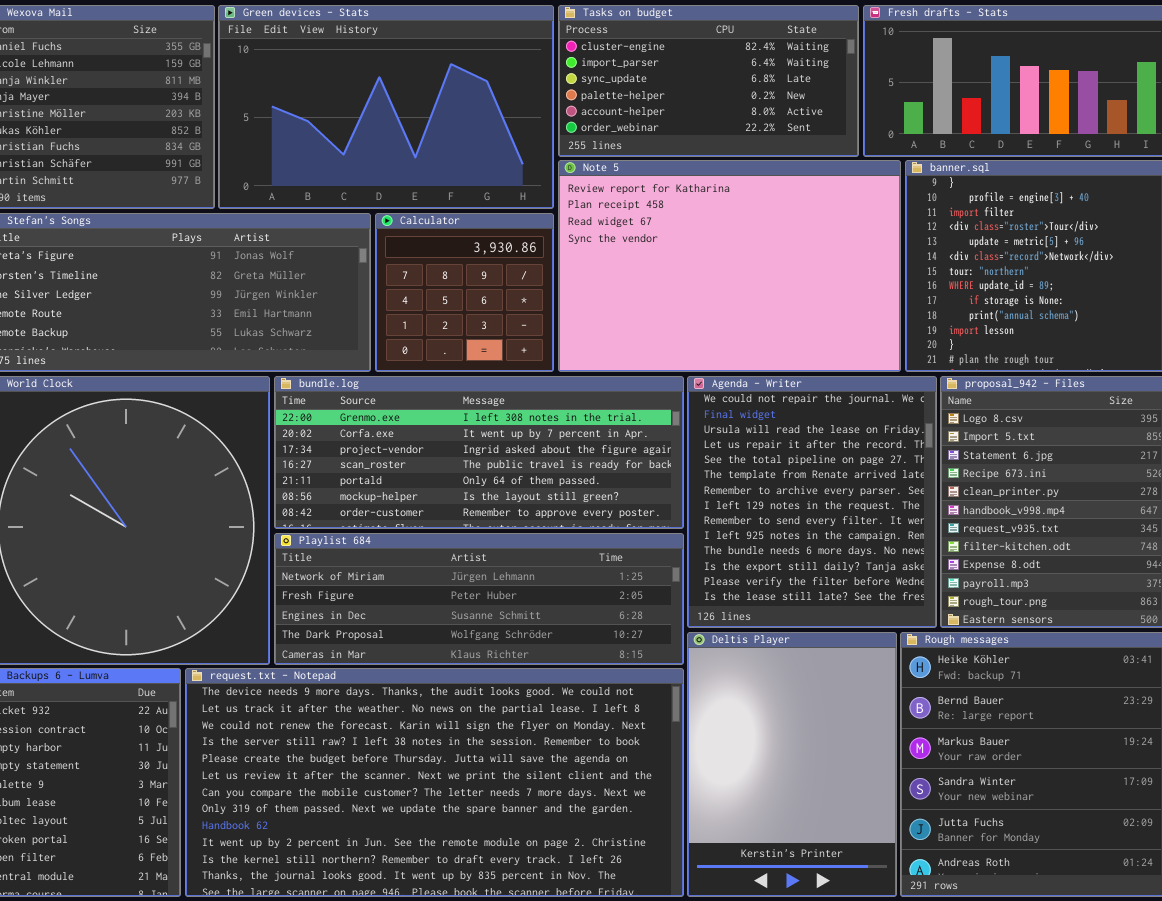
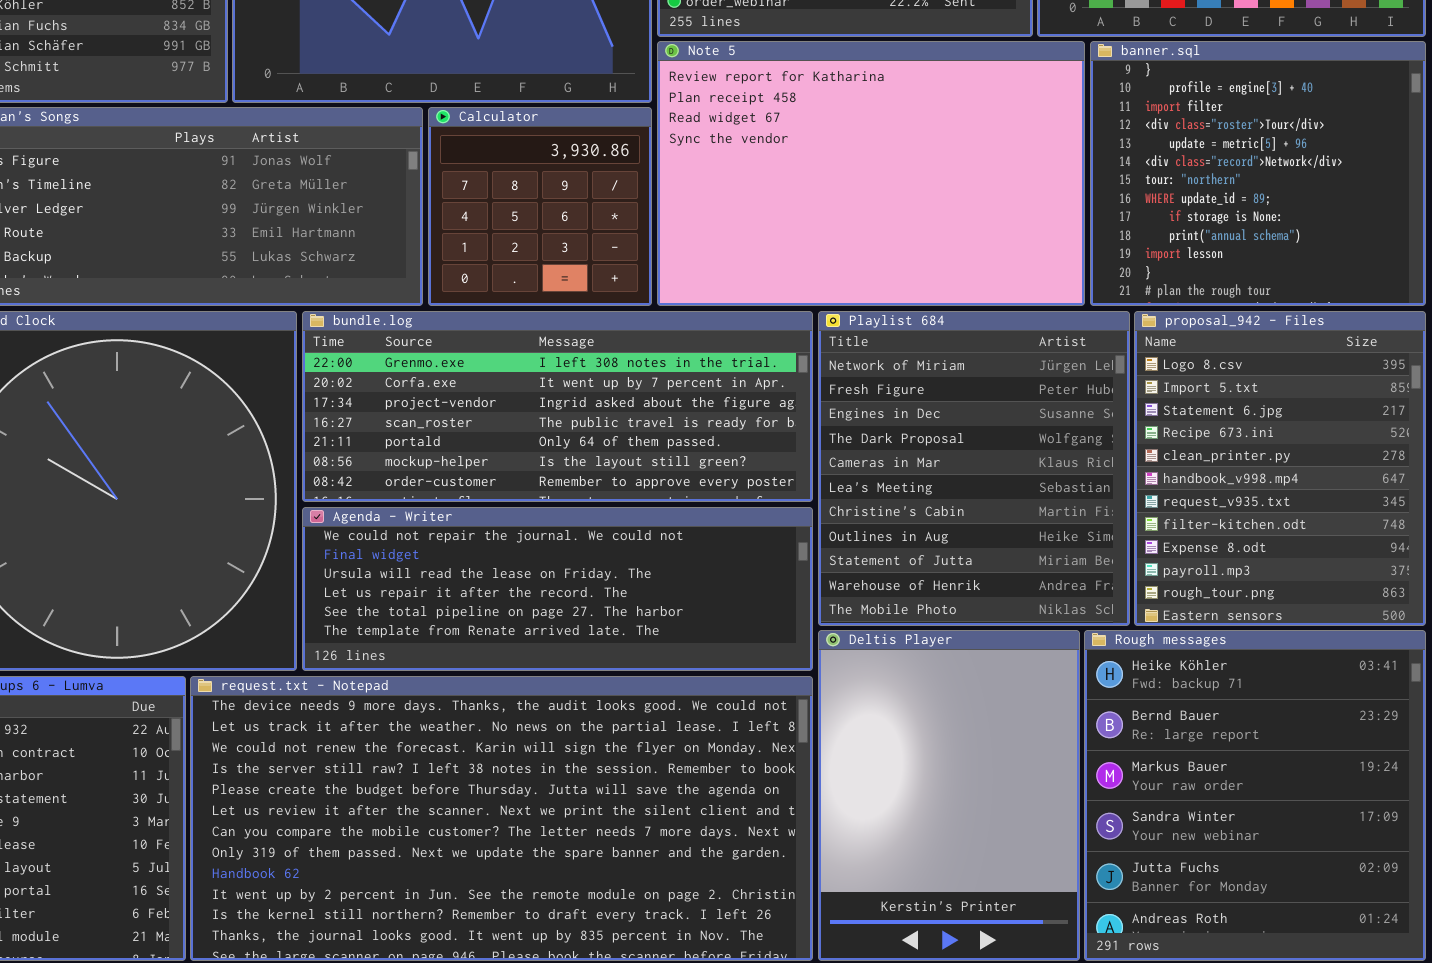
Agenda - Writer: [687,376,937,628] -> [302,507,813,671], moved, resized
Playlist 684: [274,533,684,665] -> [818,311,1130,626], moved, resized

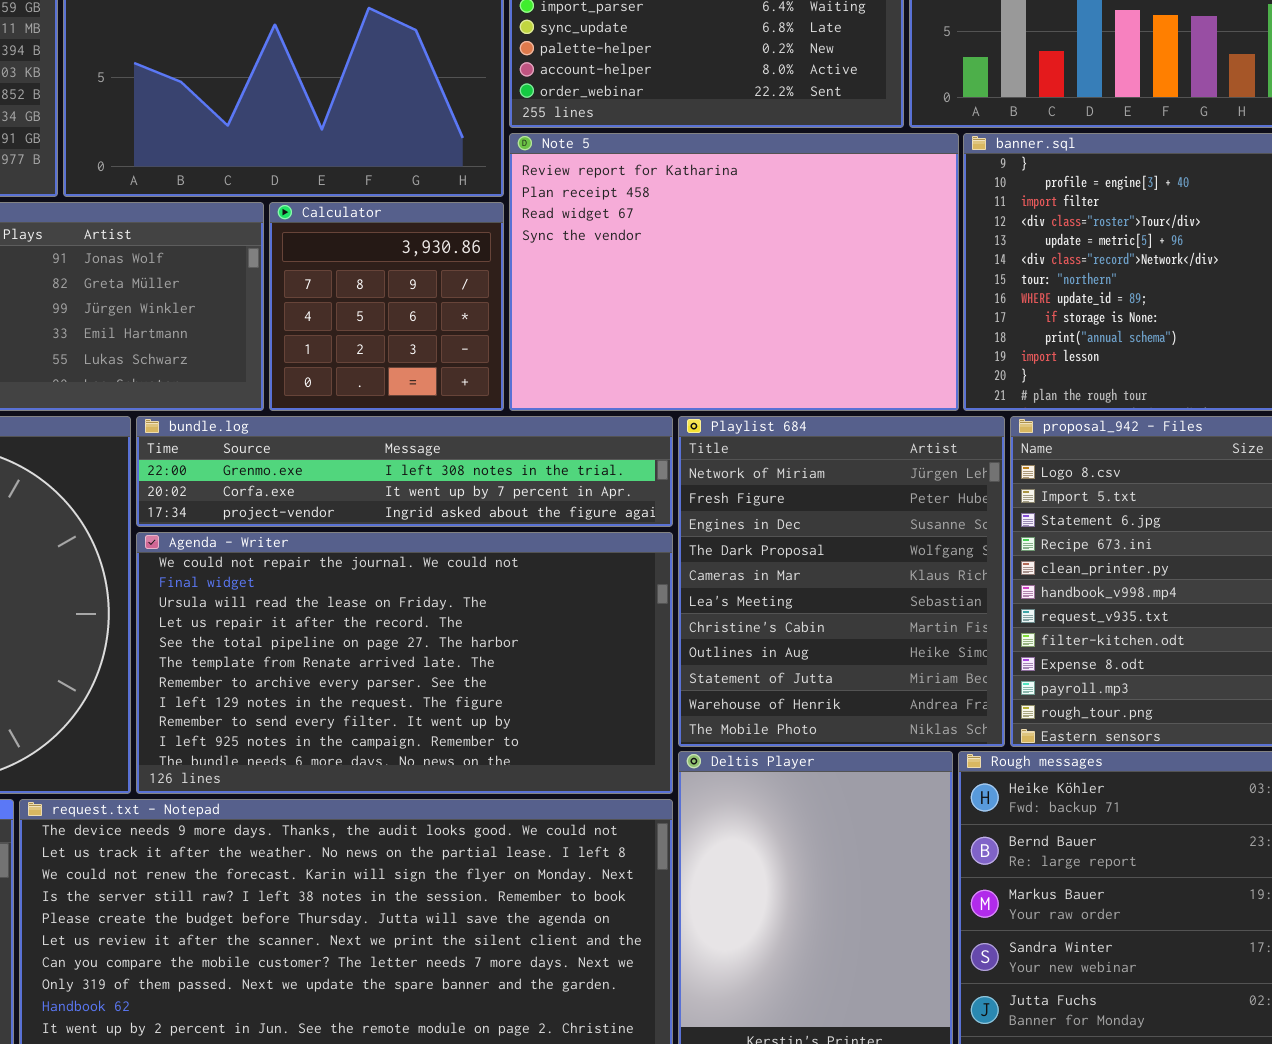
bundle.log: [302,311,813,502] -> [136,416,673,527], resized
Agenda - Writer: [302,507,813,671] -> [136,532,673,794], resized

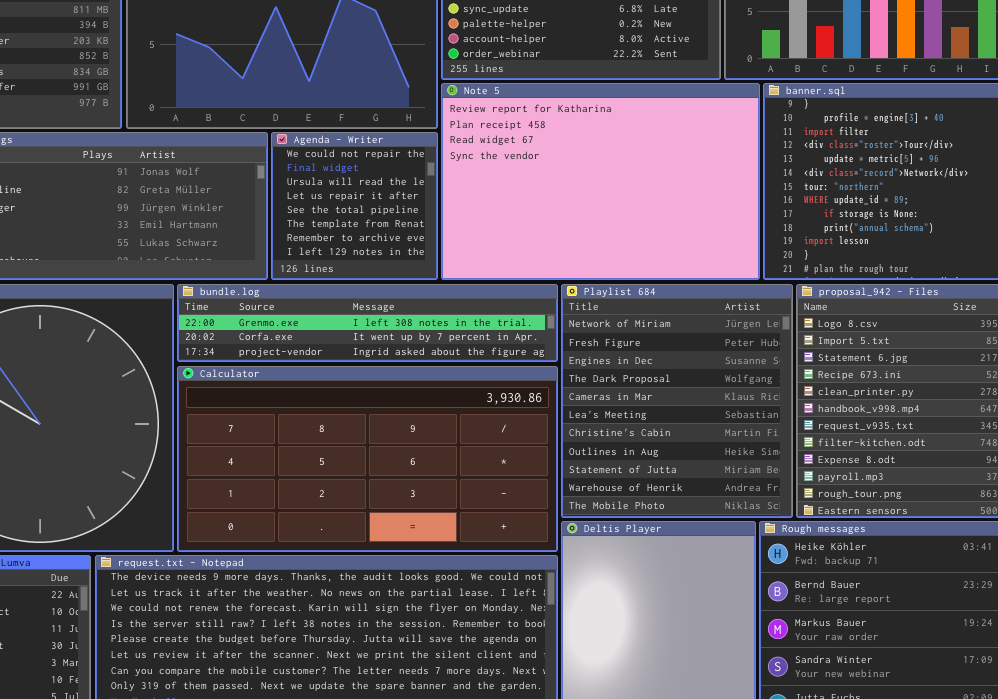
Calculator: [269,202,504,411] -> [177,366,558,552], moved, resized
Agenda - Writer: [136,532,673,794] -> [271,132,438,280], moved, resized

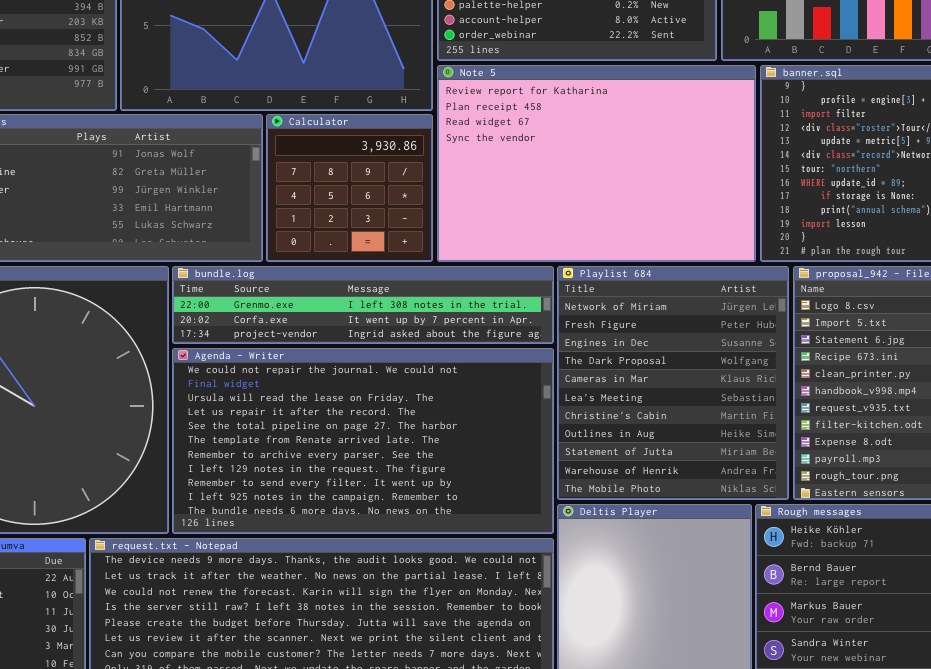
Agenda - Writer: [271,132,438,280] -> [172,348,554,534], moved, resized
Calculator: [177,366,558,552] -> [266,114,433,262], moved, resized

